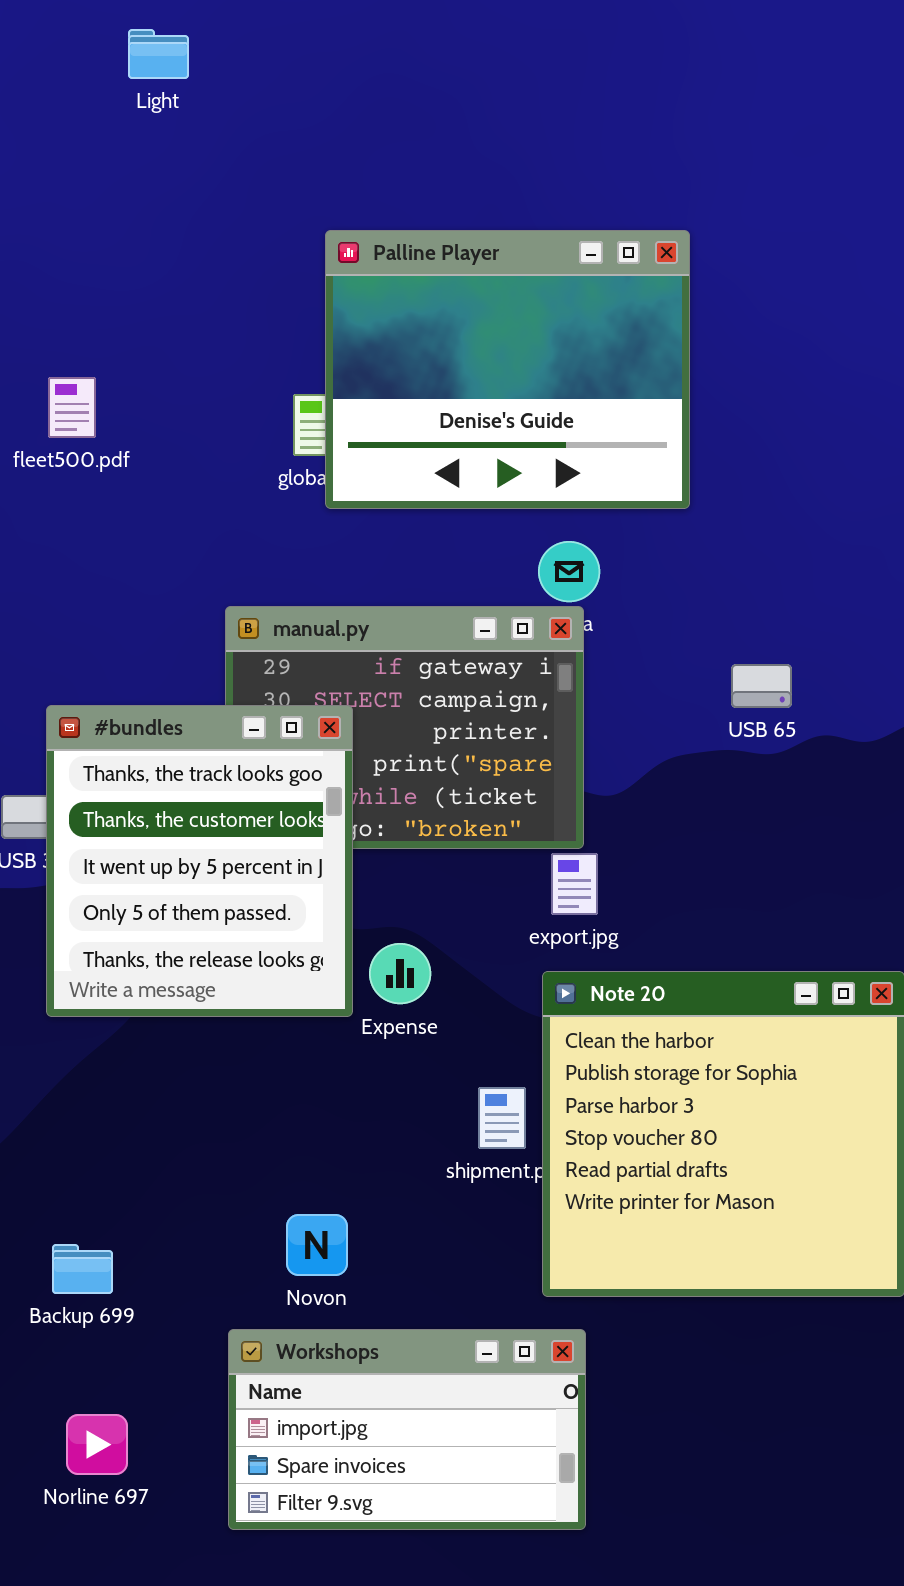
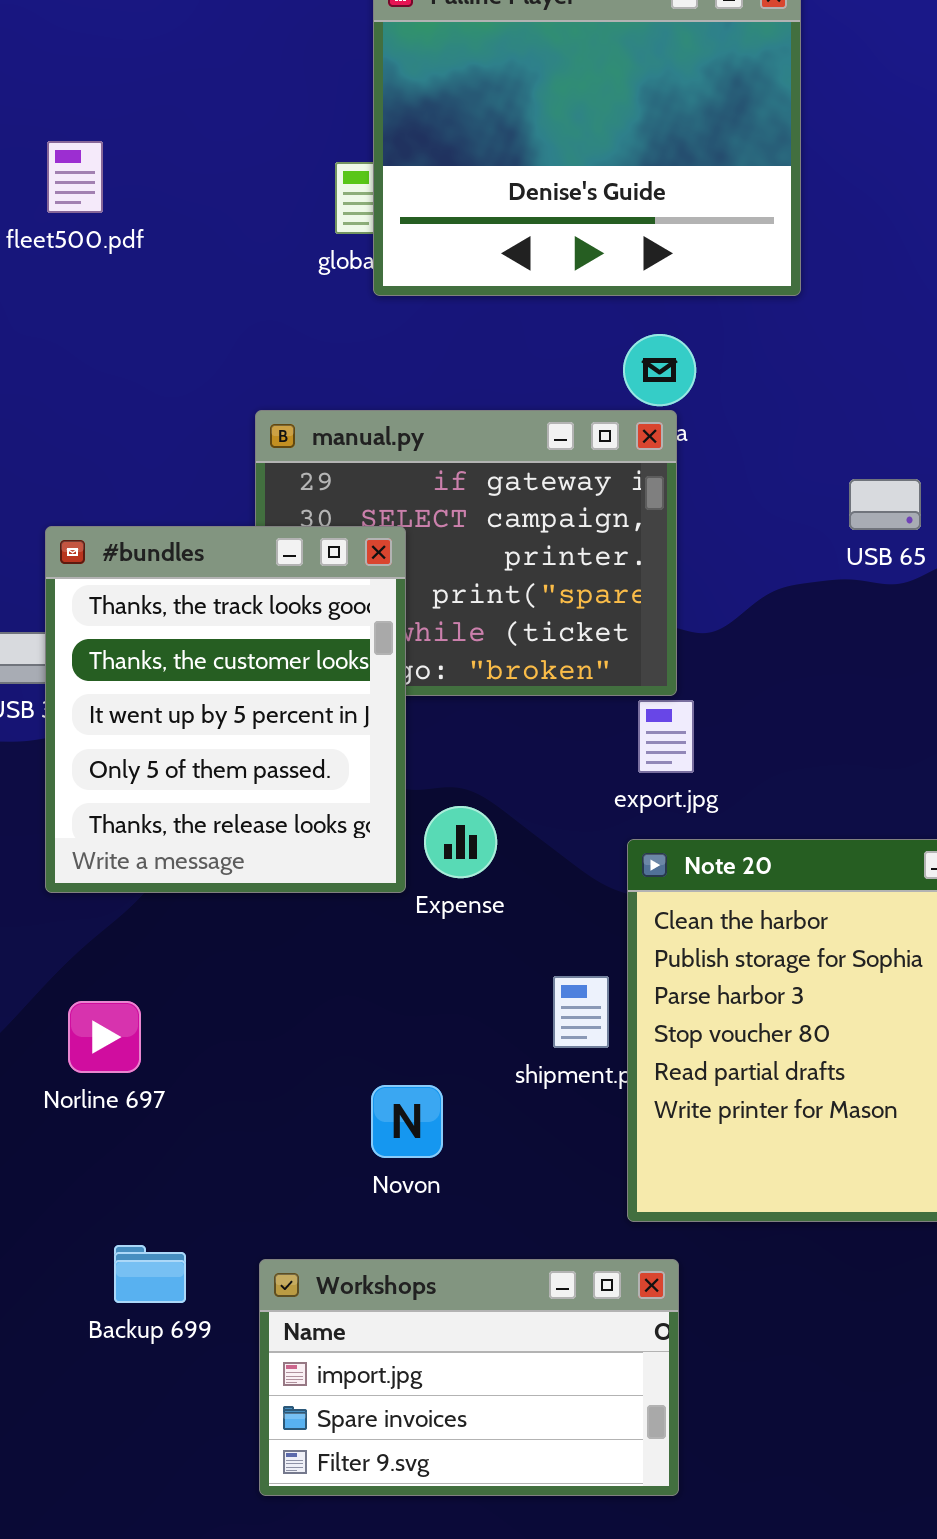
Novon: [286,1214,348,1276] -> [371,1085,443,1158], moved
Backup 699: [52,1244,113,1294] -> [114,1245,186,1303], moved
Norline 697: [66,1414,128,1475] -> [68,1001,141,1073], moved

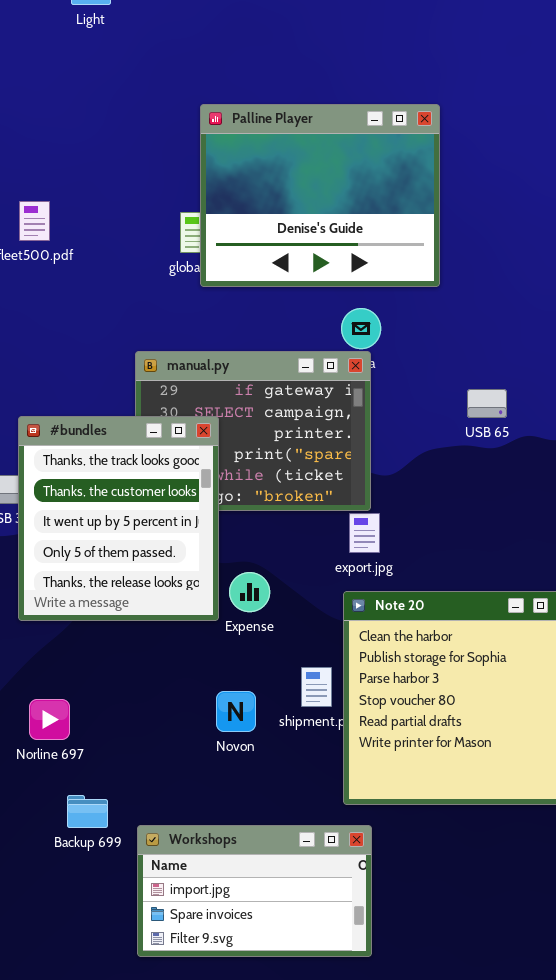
Norline 697: [68,1001,141,1073] -> [29,699,70,740], moved
Novon: [371,1085,443,1158] -> [216,691,256,732], moved
Backup 699: [114,1245,186,1303] -> [67,795,108,828], moved

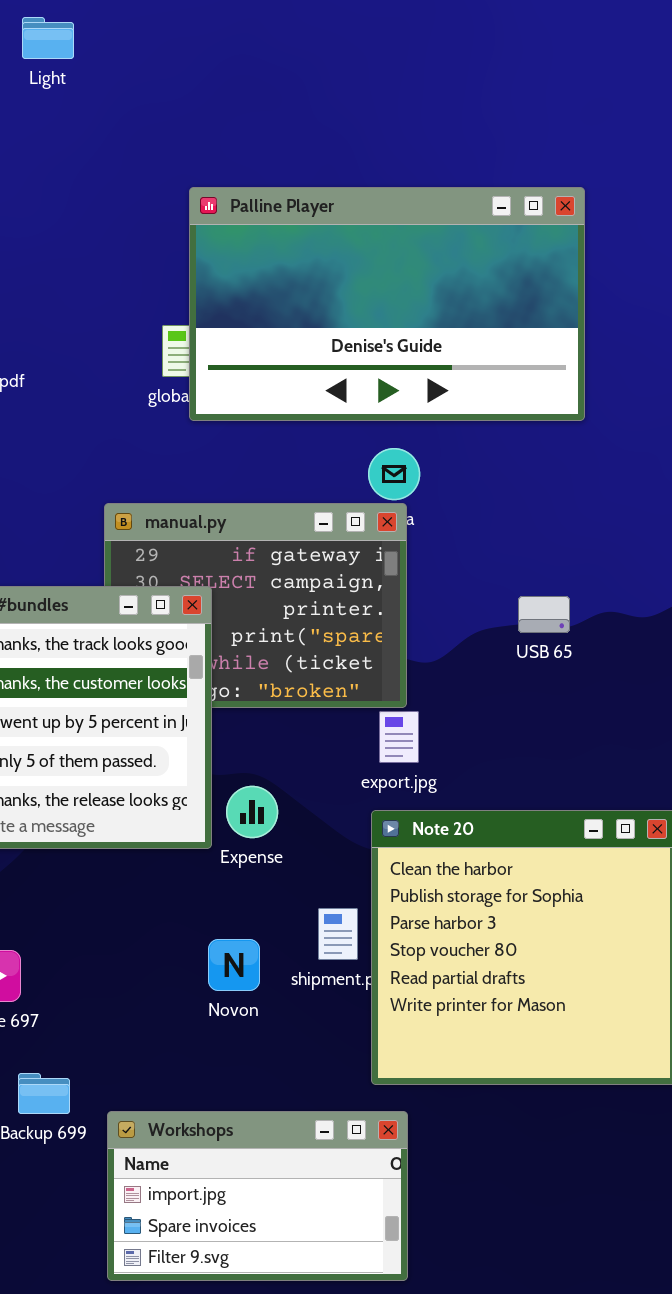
Palline Player: [200,104,440,287] -> [189,187,585,421], resized
USB 65: [467,389,507,418] -> [518,596,570,633], moved

